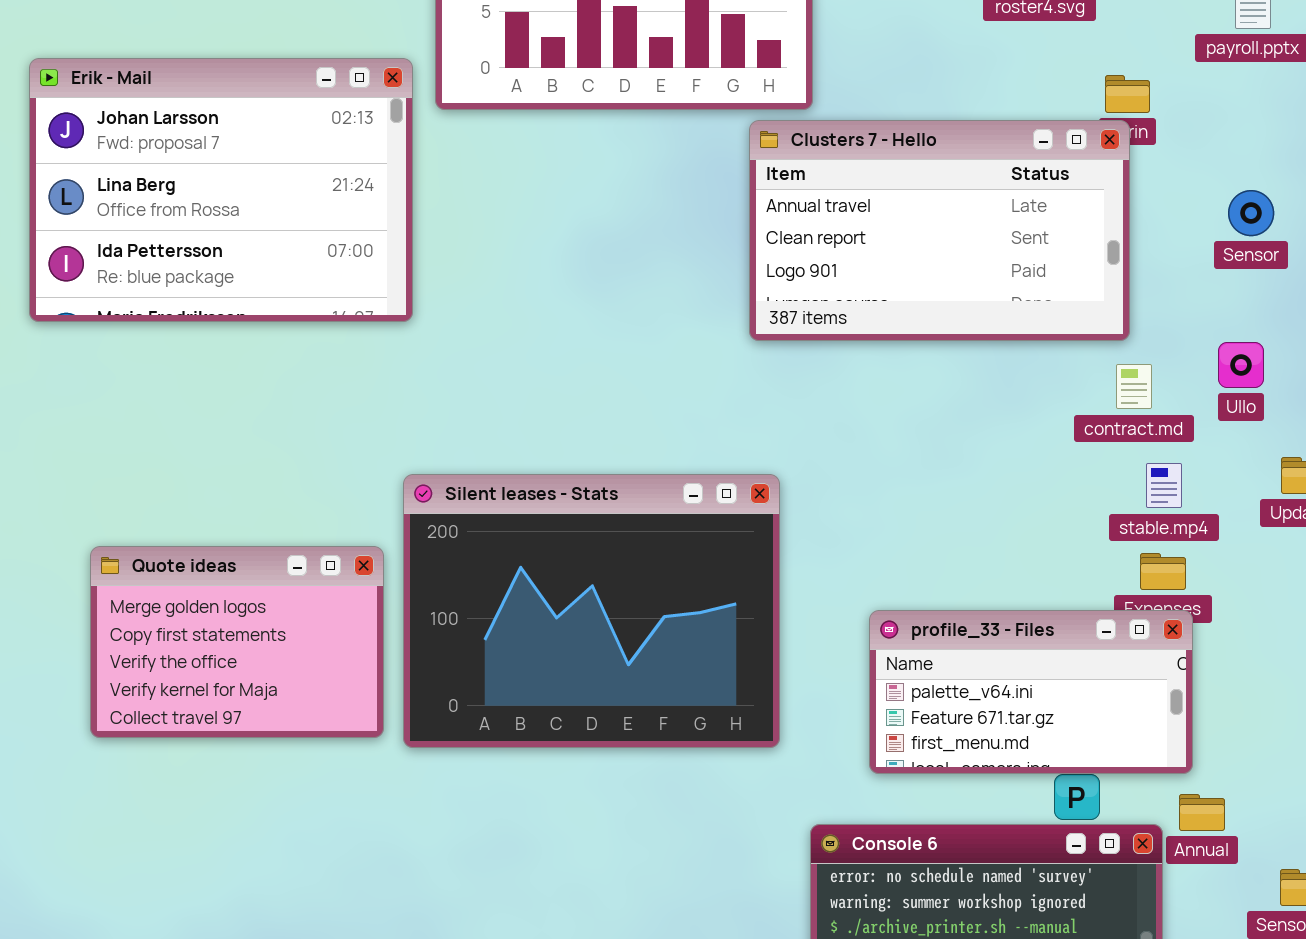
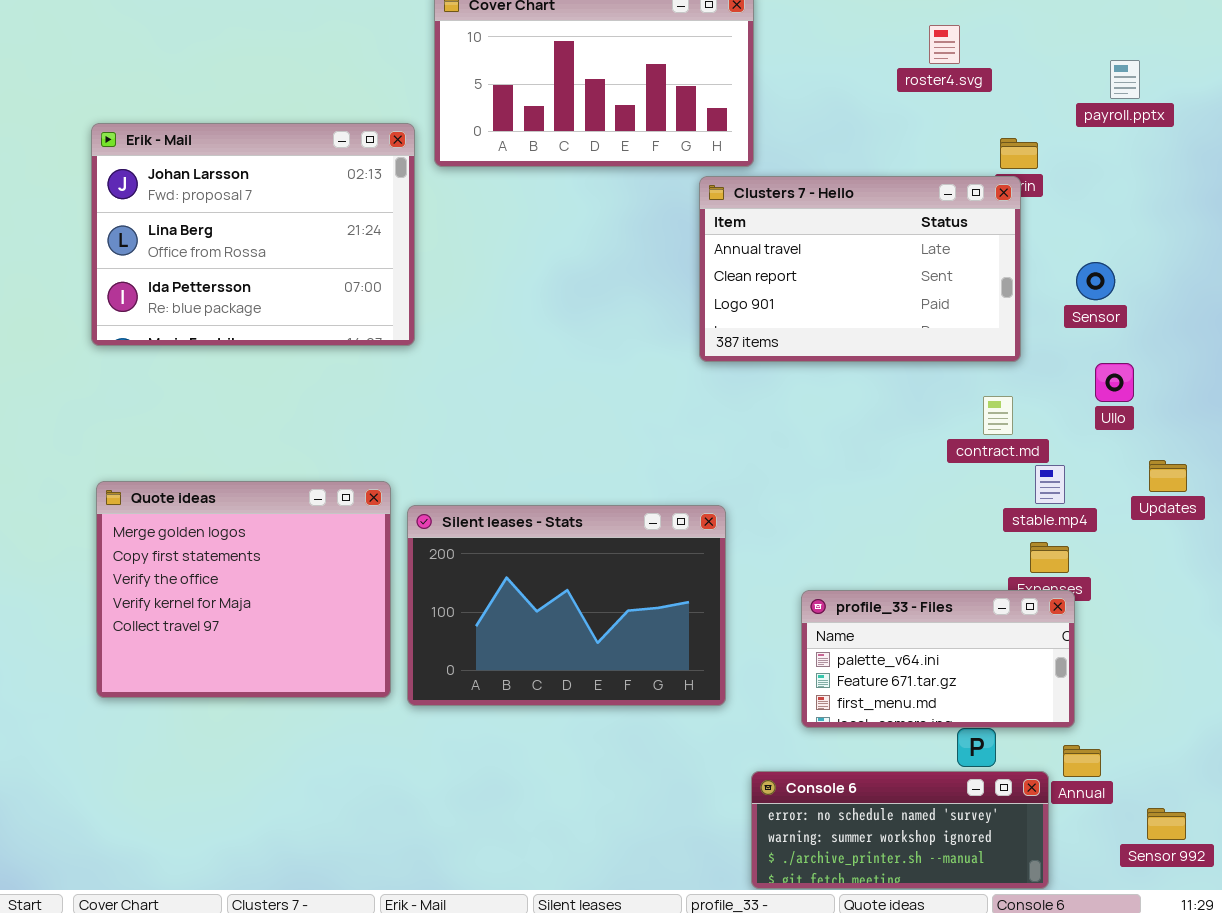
Sensor: [1228,190,1274,236] -> [1076,262,1115,300], moved
contract.md: [1116,364,1152,409] -> [983,396,1013,435], moved
Silent leases - Stats: [403,474,780,748] -> [407,505,726,706], resized
Quote ideas: [90,546,384,738] -> [96,481,391,698], resized

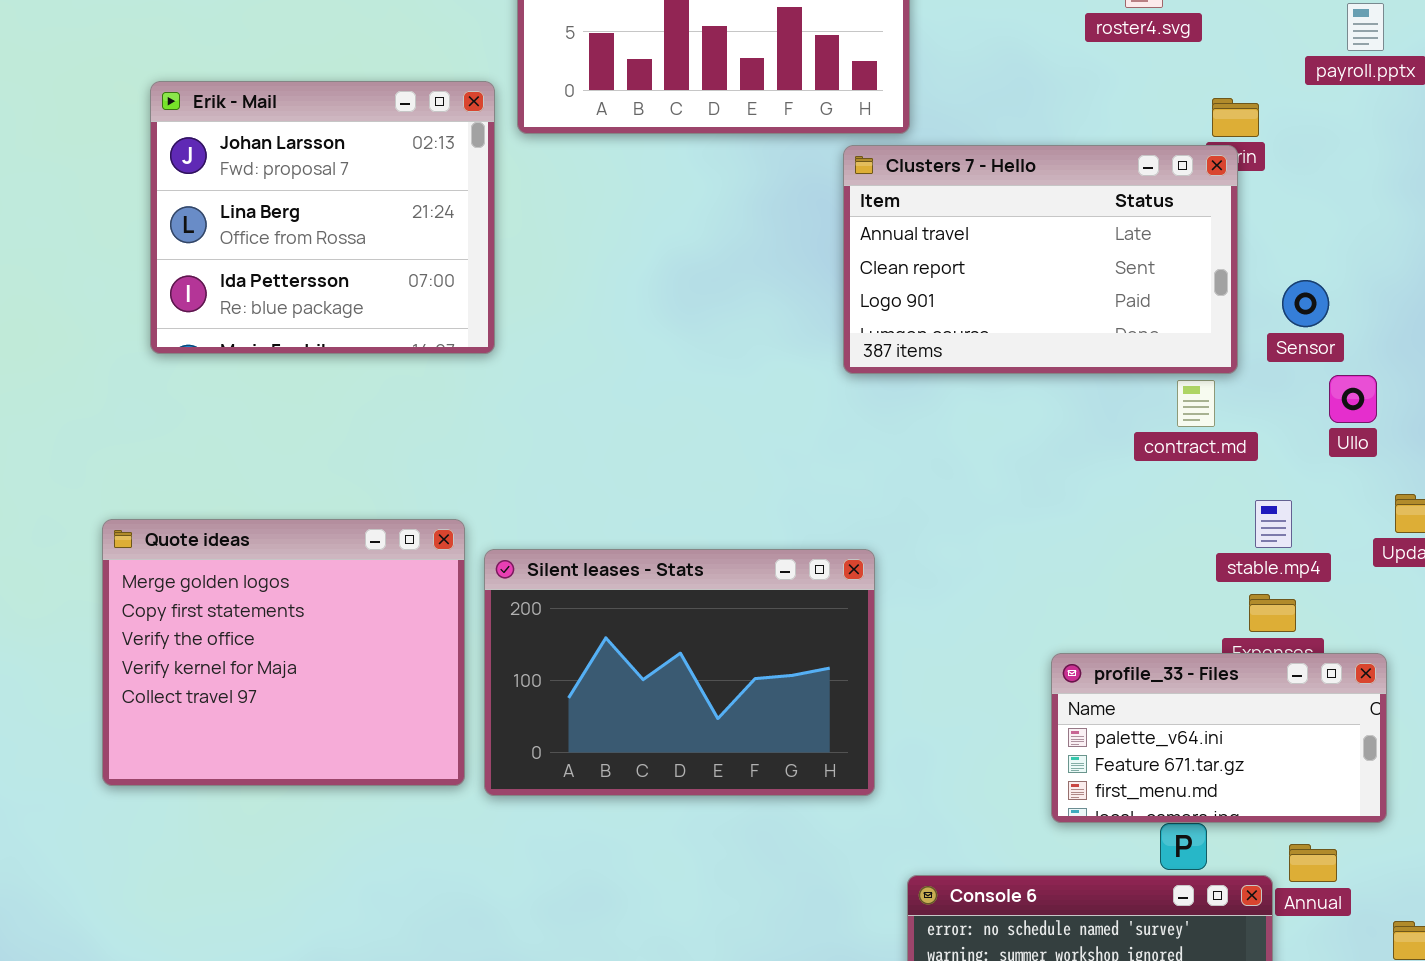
Erik - Mail: [91,123,415,346] -> [150,81,495,354], resized
Sensor: [1076,262,1115,300] -> [1282,280,1329,327], moved
contract.md: [983,396,1013,435] -> [1177,380,1215,427], moved
profile_33 - Files: [801,590,1075,728] -> [1051,653,1387,823], moved

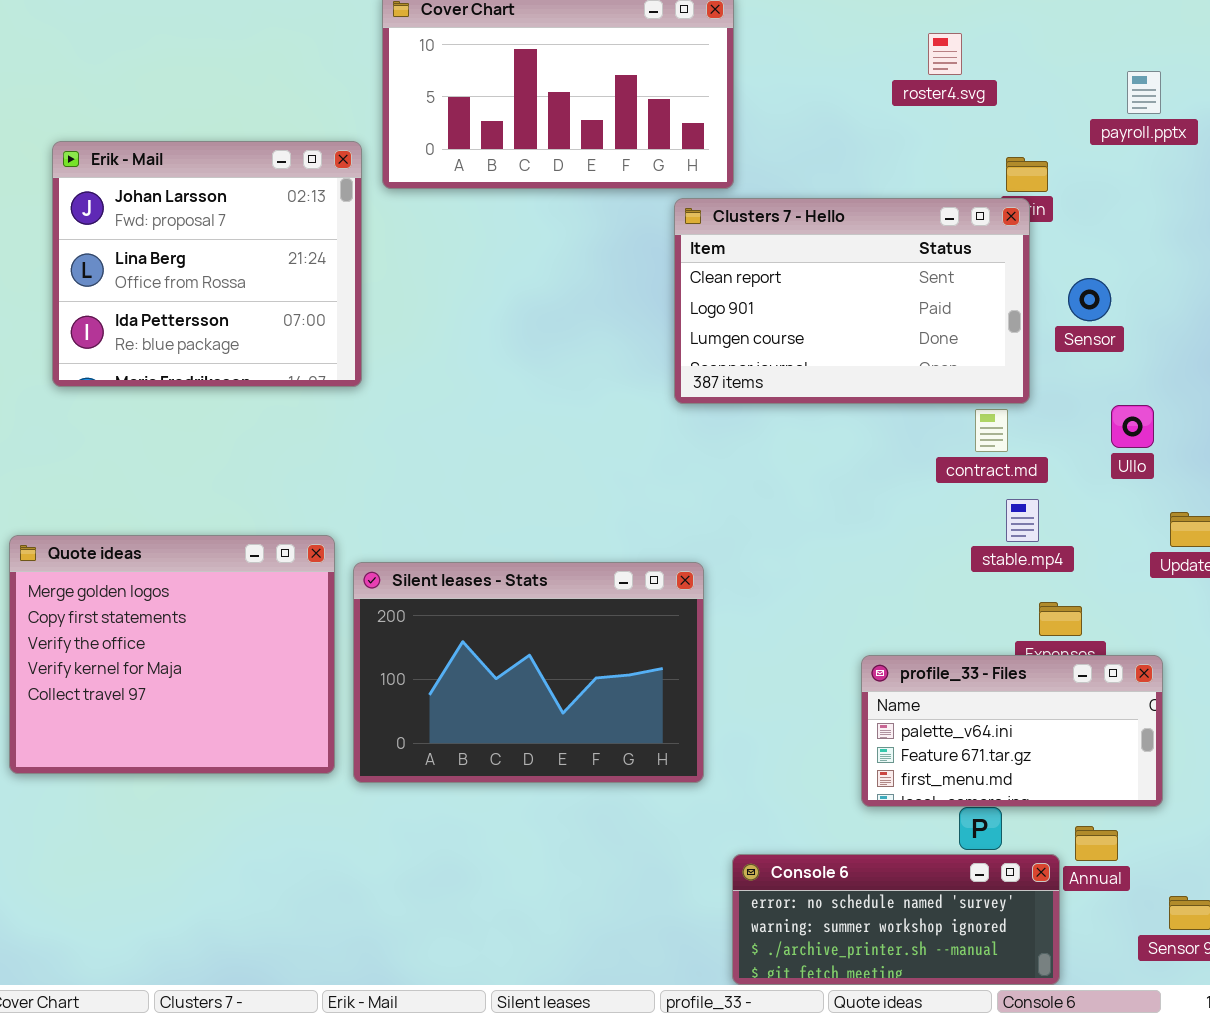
Clusters 7 - Hello: [843,145,1238,374] -> [674,198,1030,404], scrolled down 1 row
Sensor: [1282,280,1329,327] -> [1068,278,1111,321], moved
stable.mp4: [1255,500,1292,548] -> [1006,499,1039,542], moved

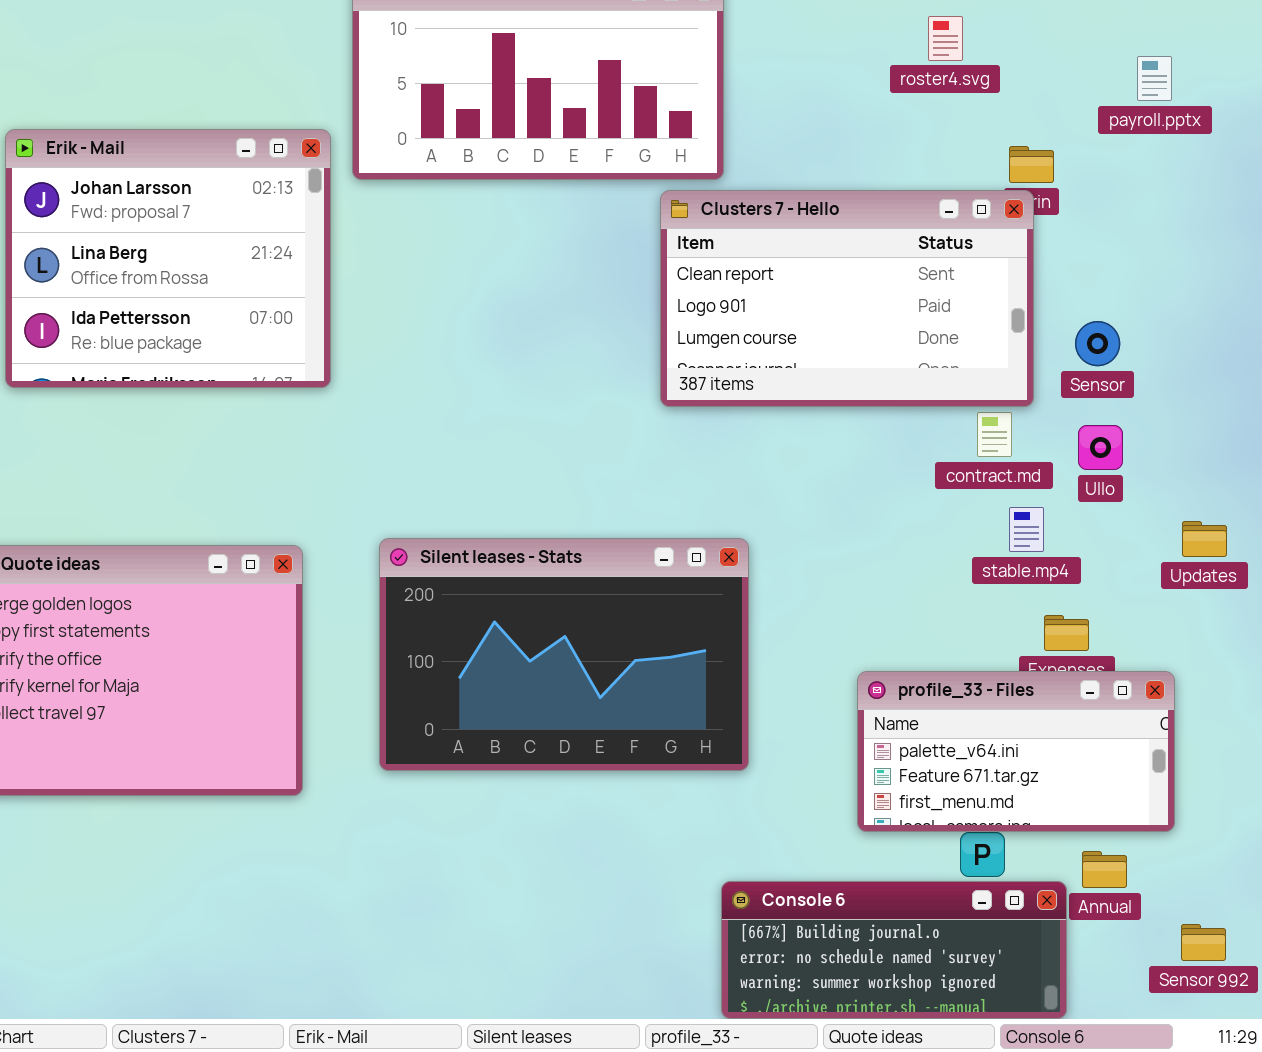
Sensor: [1068,278,1111,321] -> [1075,321,1120,366], moved
Ullo: [1111,405,1154,448] -> [1078,425,1123,470], moved
Silent leases - Stats: [353,562,704,783] -> [379,538,749,771], moved
Console 6: [732,854,1060,985] -> [721,881,1067,1019], scrolled up 1 row

